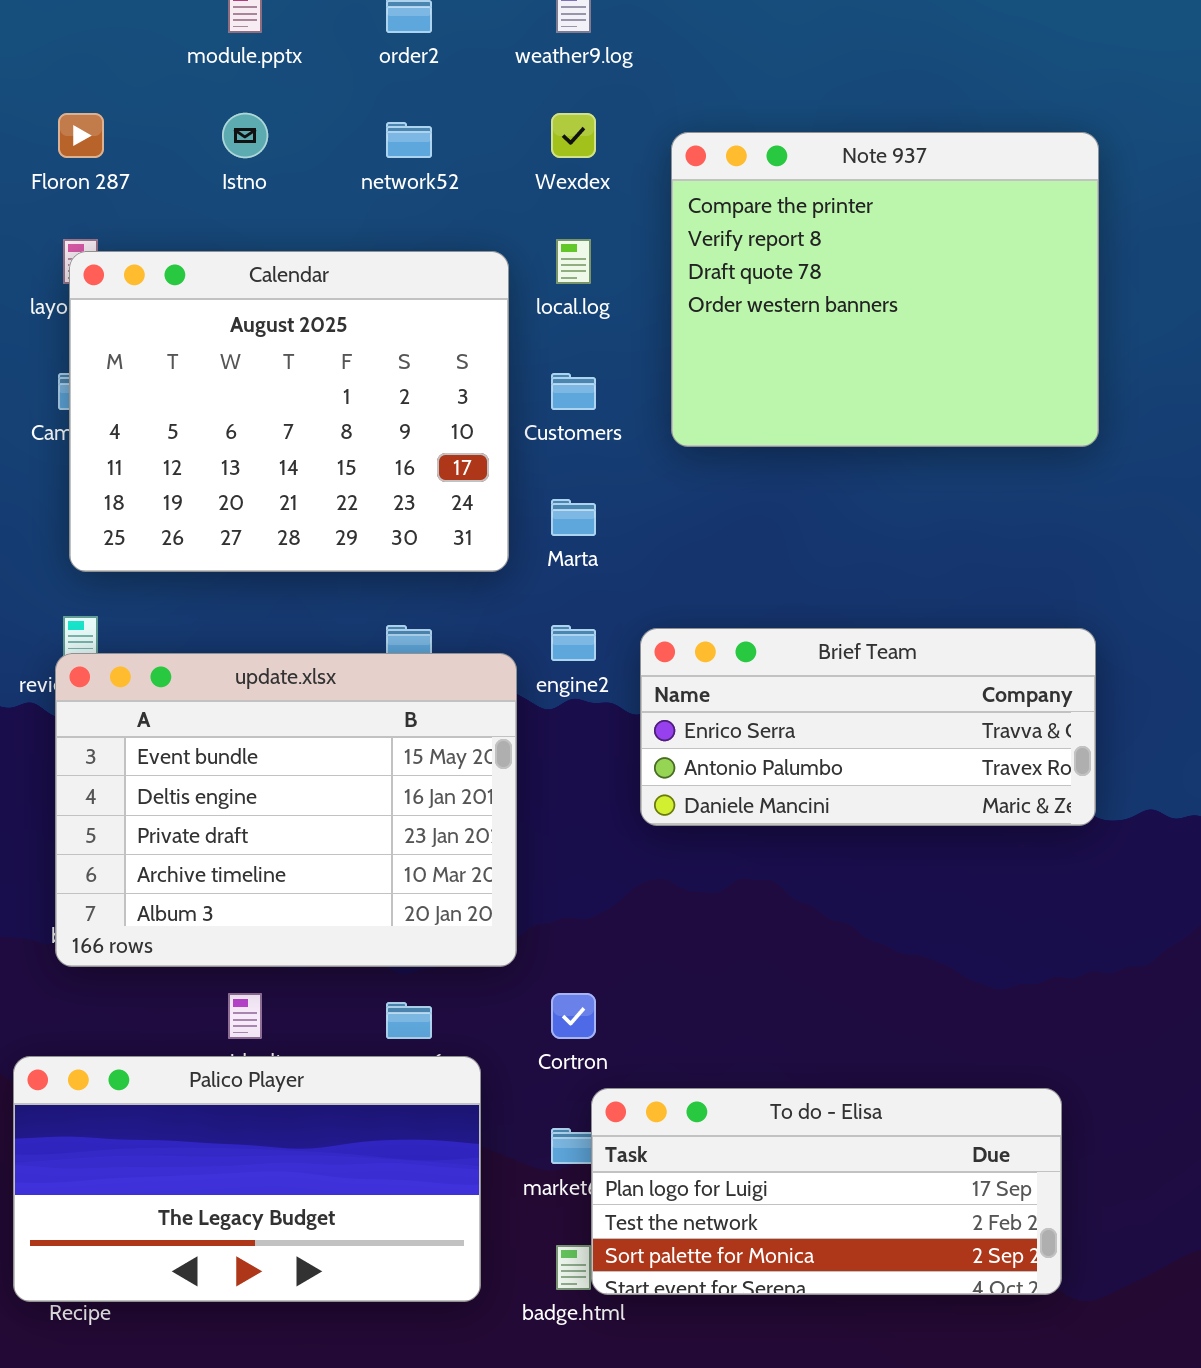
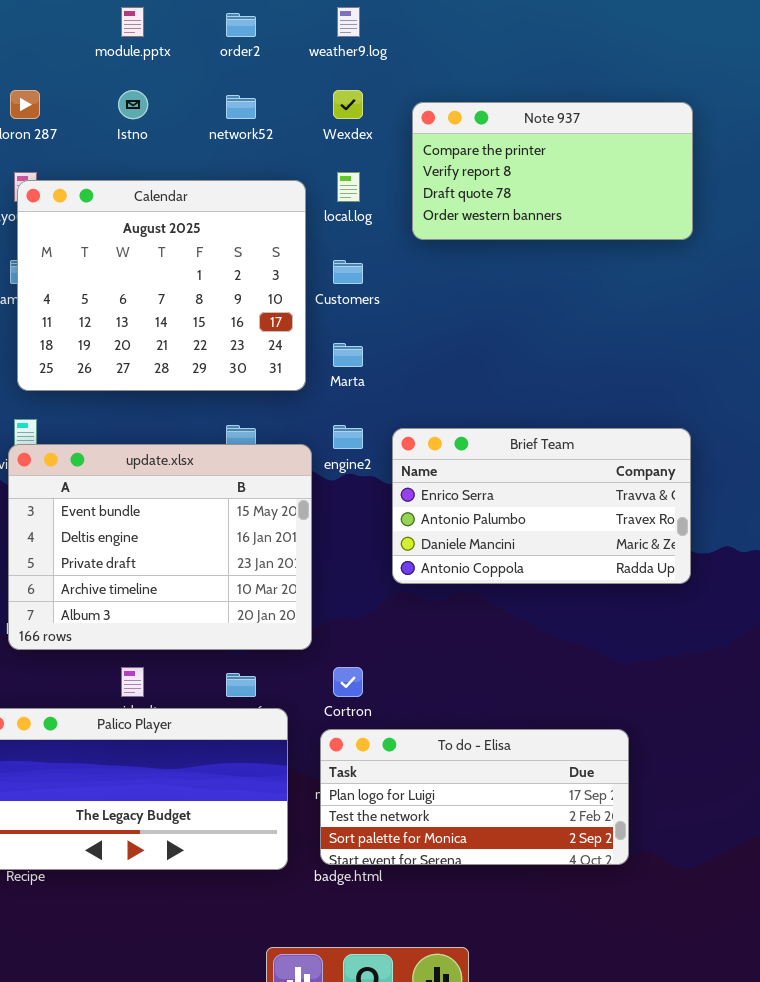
Note 937: [671,132,1099,447] -> [412,102,693,240], resized
Brief Team: [640,628,1096,826] -> [392,428,691,584], resized
To do - Elisa: [591,1088,1062,1295] -> [320,729,629,865], moved

